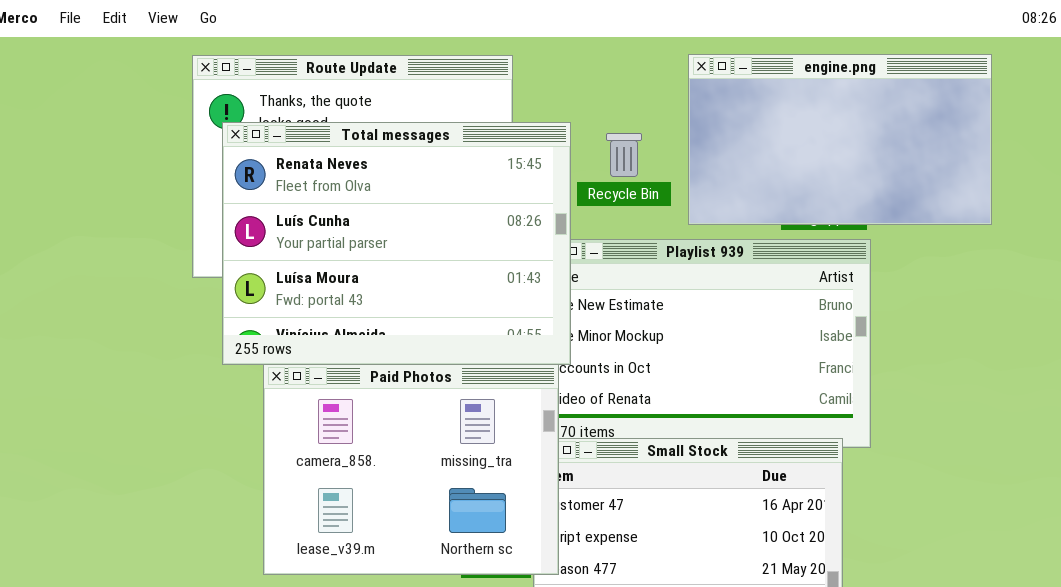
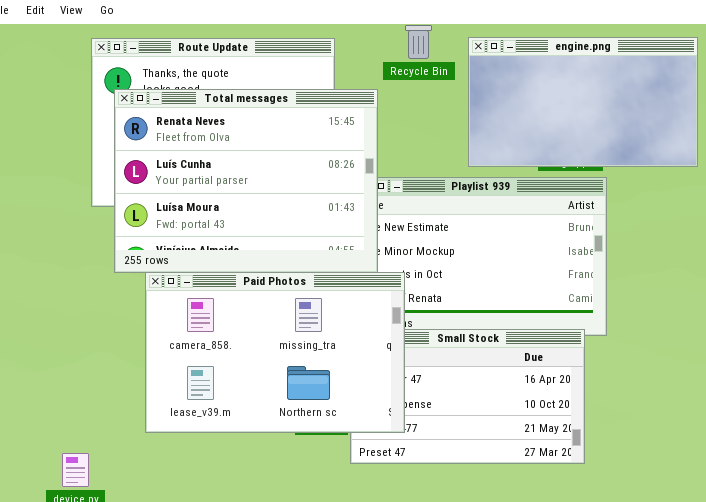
Recycle Bin: [606,133,642,177] -> [405,25,432,59], moved
Paid Photos: [263,364,559,575] -> [145,272,405,433], resized

